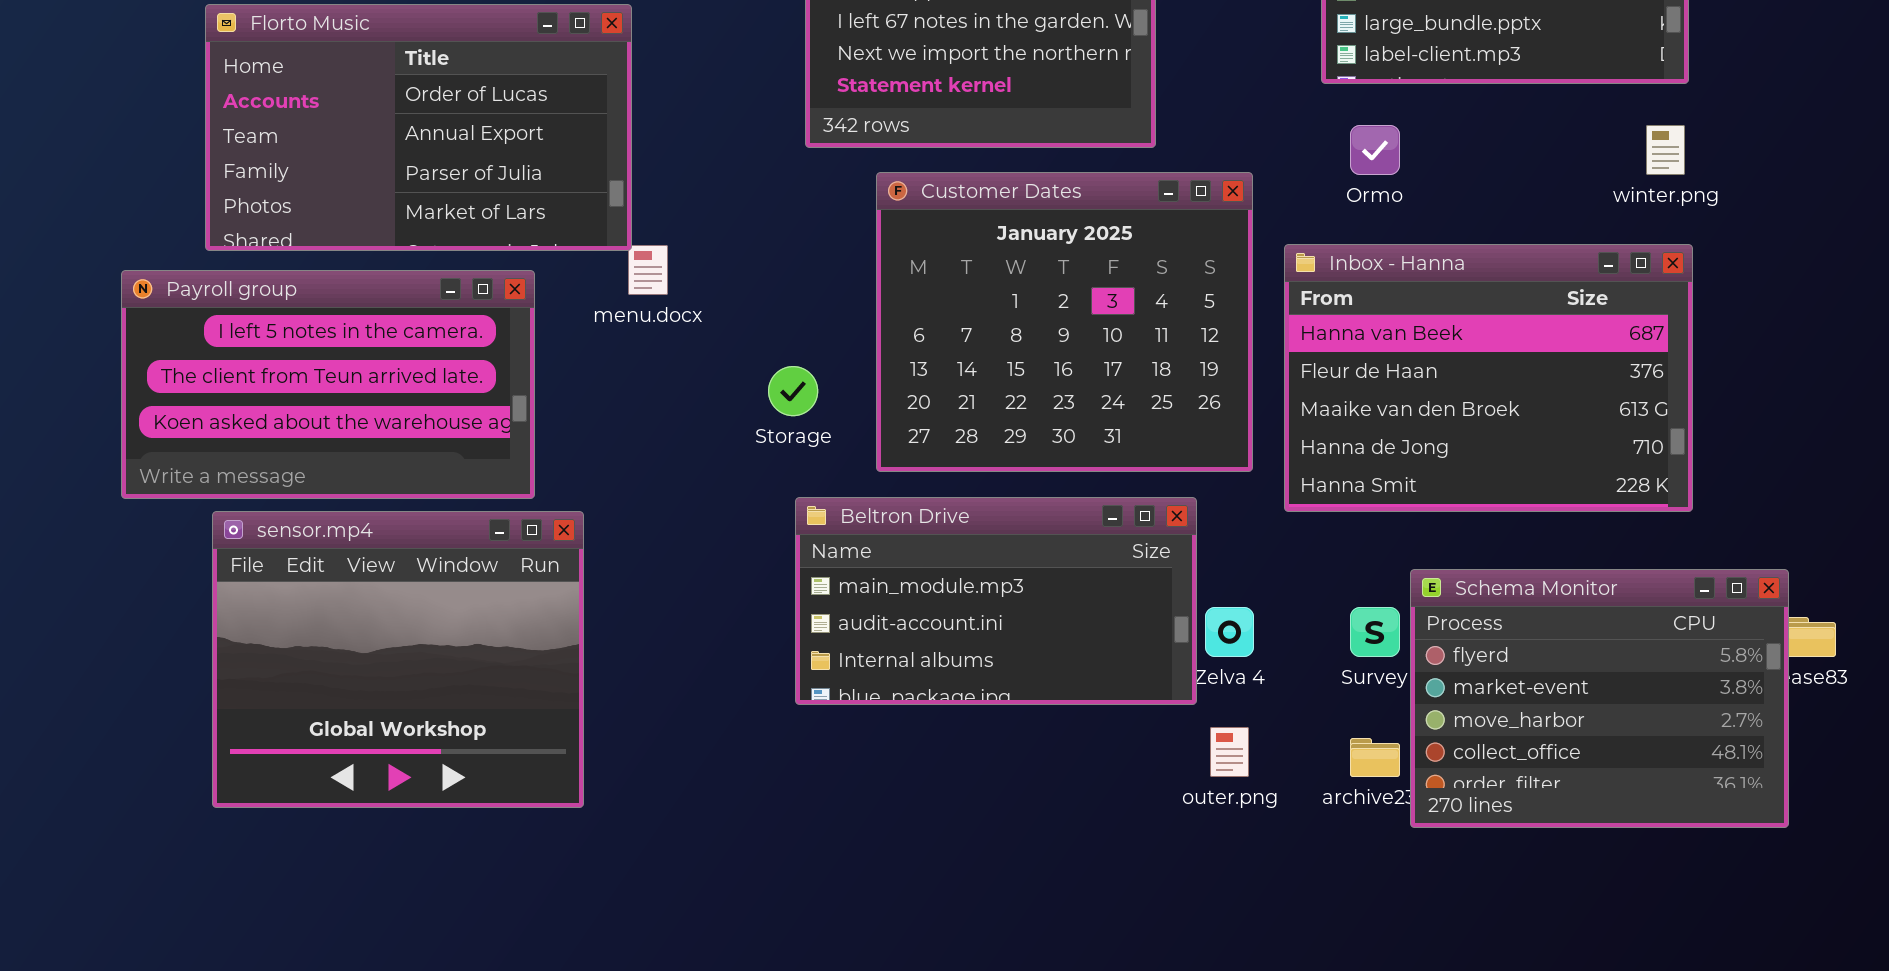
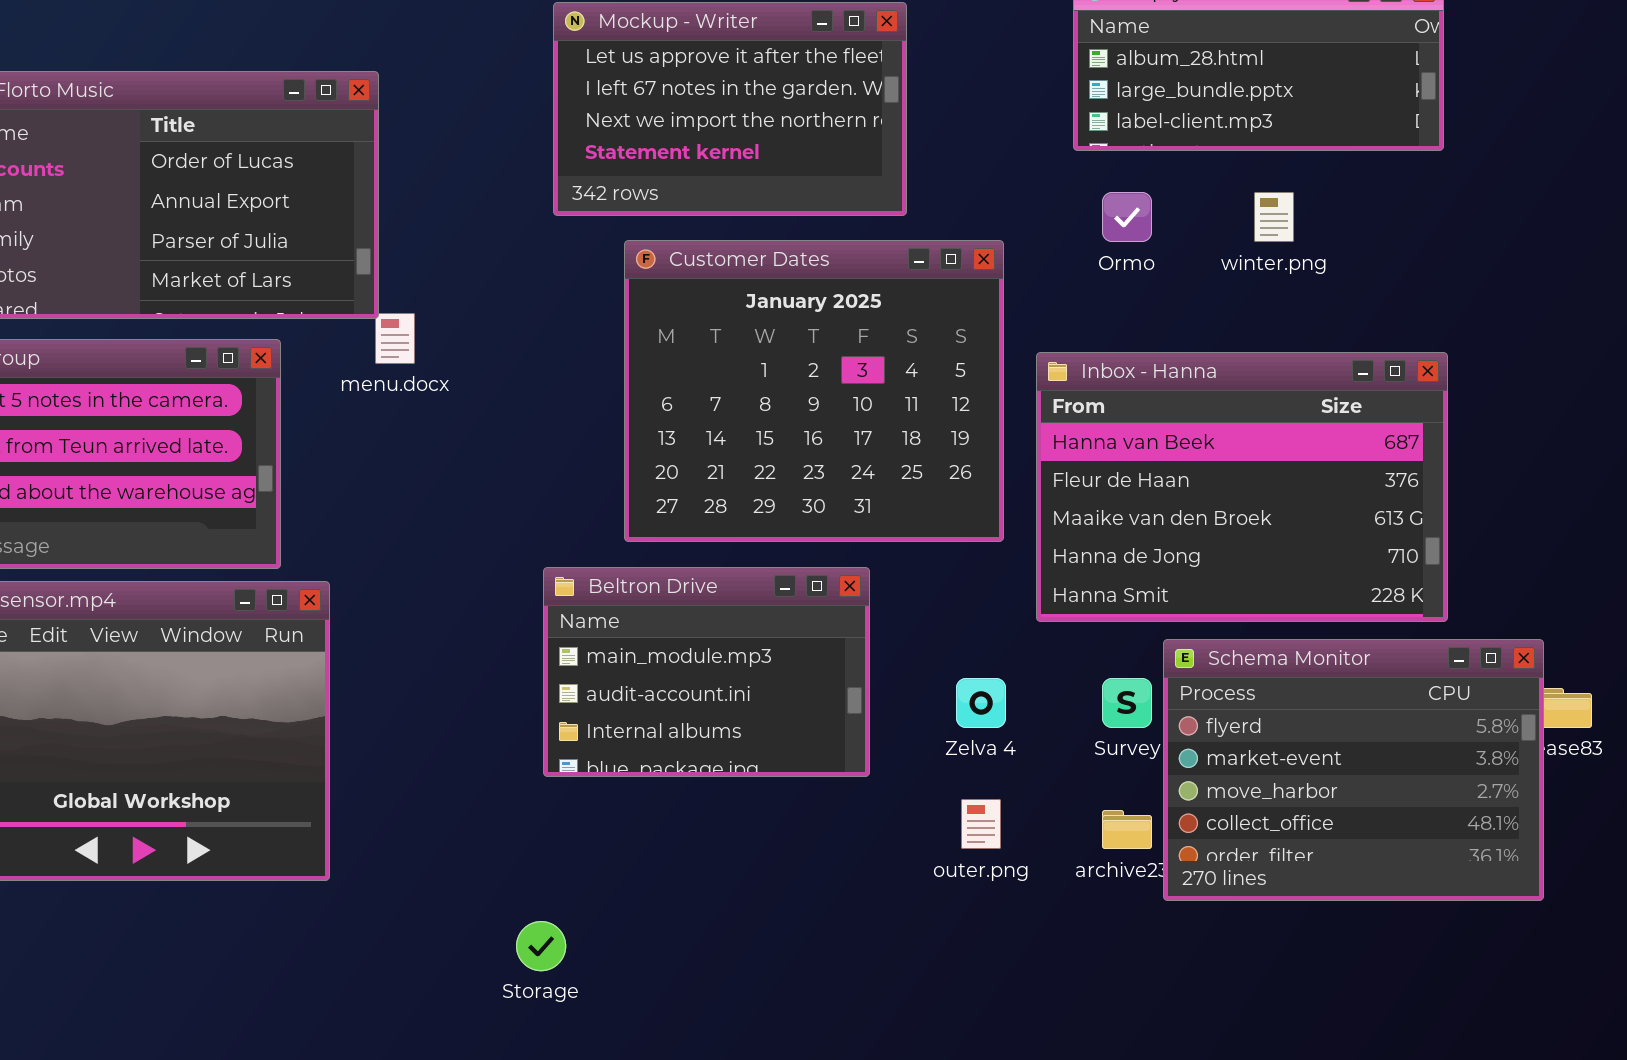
winter.png: [1646,125,1685,175] -> [1254,192,1294,242], moved
Inbox - Hanna: [1284,244,1693,512] -> [1036,352,1448,622], moved
Storage: [768,366,818,416] -> [516,921,566,971], moved
Beltron Drive: [795,497,1197,705] -> [543,567,870,777], resized

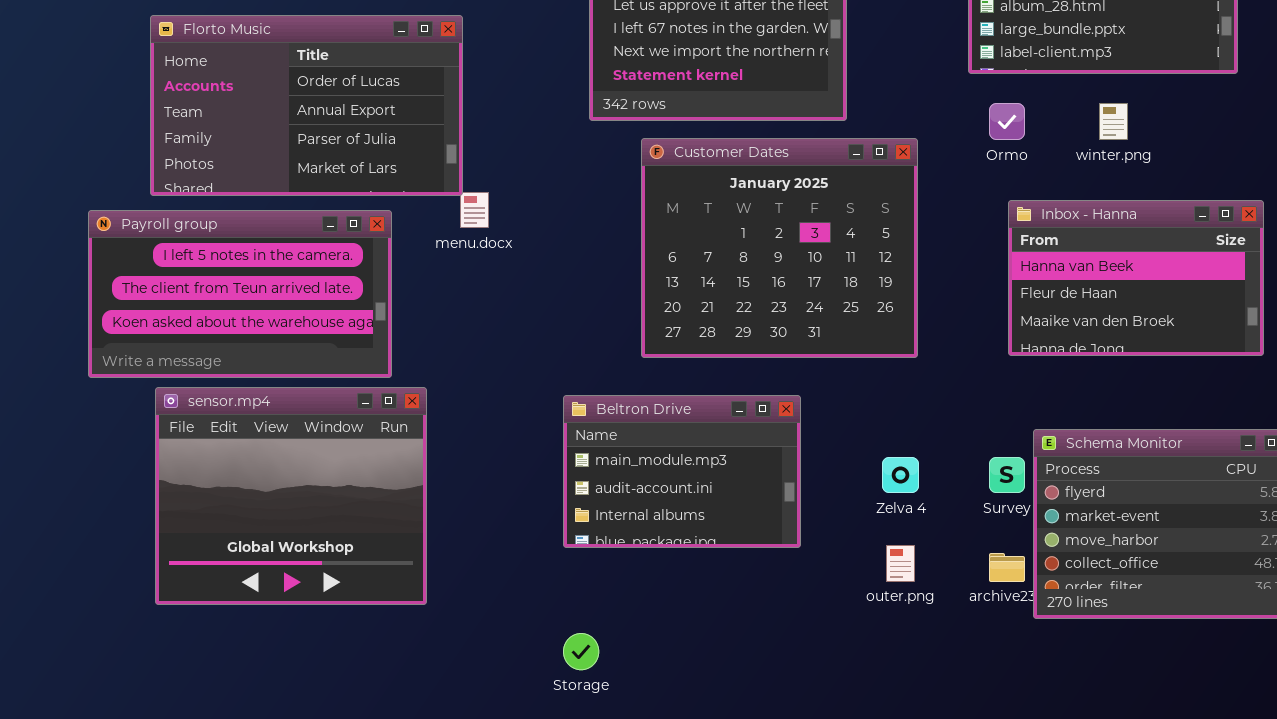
Inbox - Hanna: [1036,352,1448,622] -> [1008,200,1264,356], moved, resized
Beltron Drive: [543,567,870,777] -> [563,395,801,548], moved

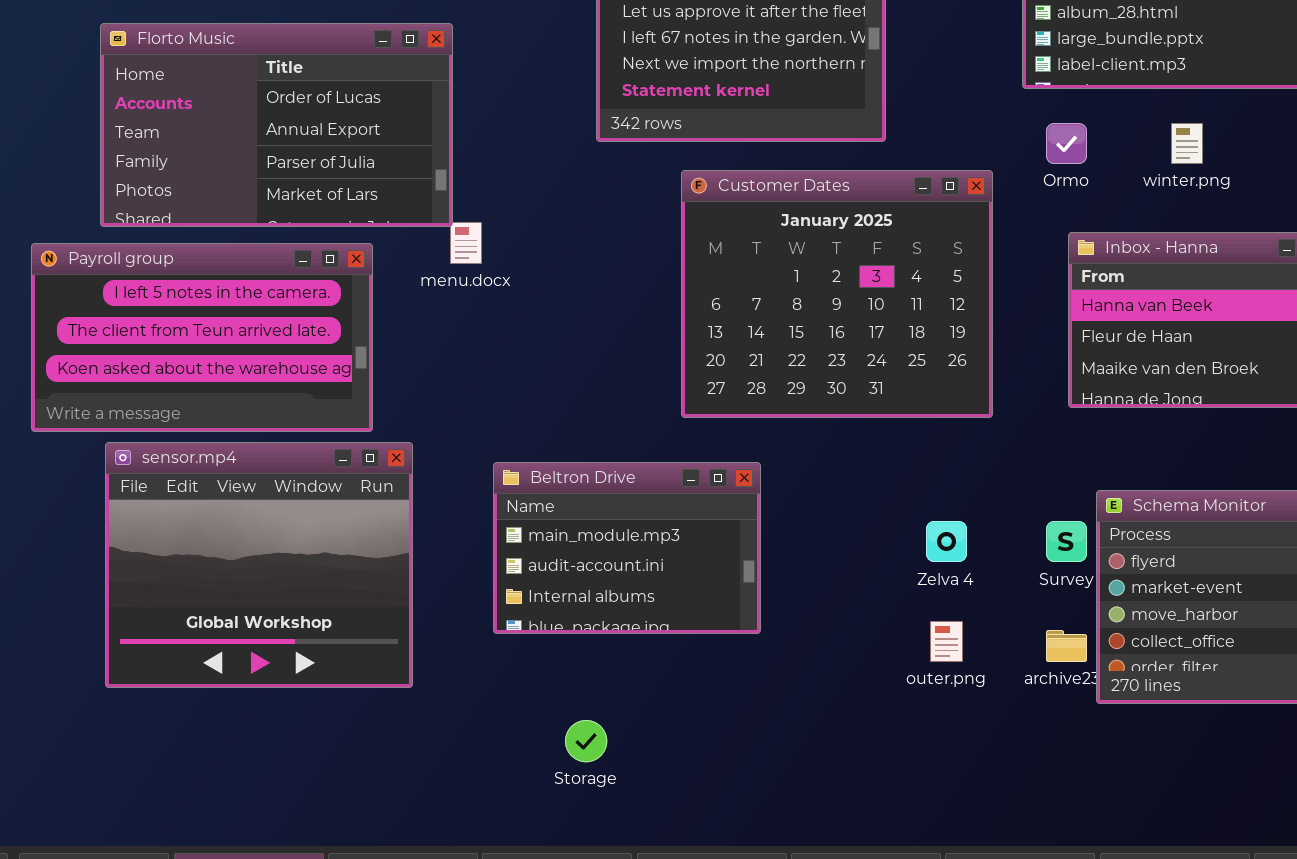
Customer Dates: [641,138,918,358] -> [681,170,993,418], moved
Beltron Drive: [563,395,801,548] -> [493,462,761,634], moved

